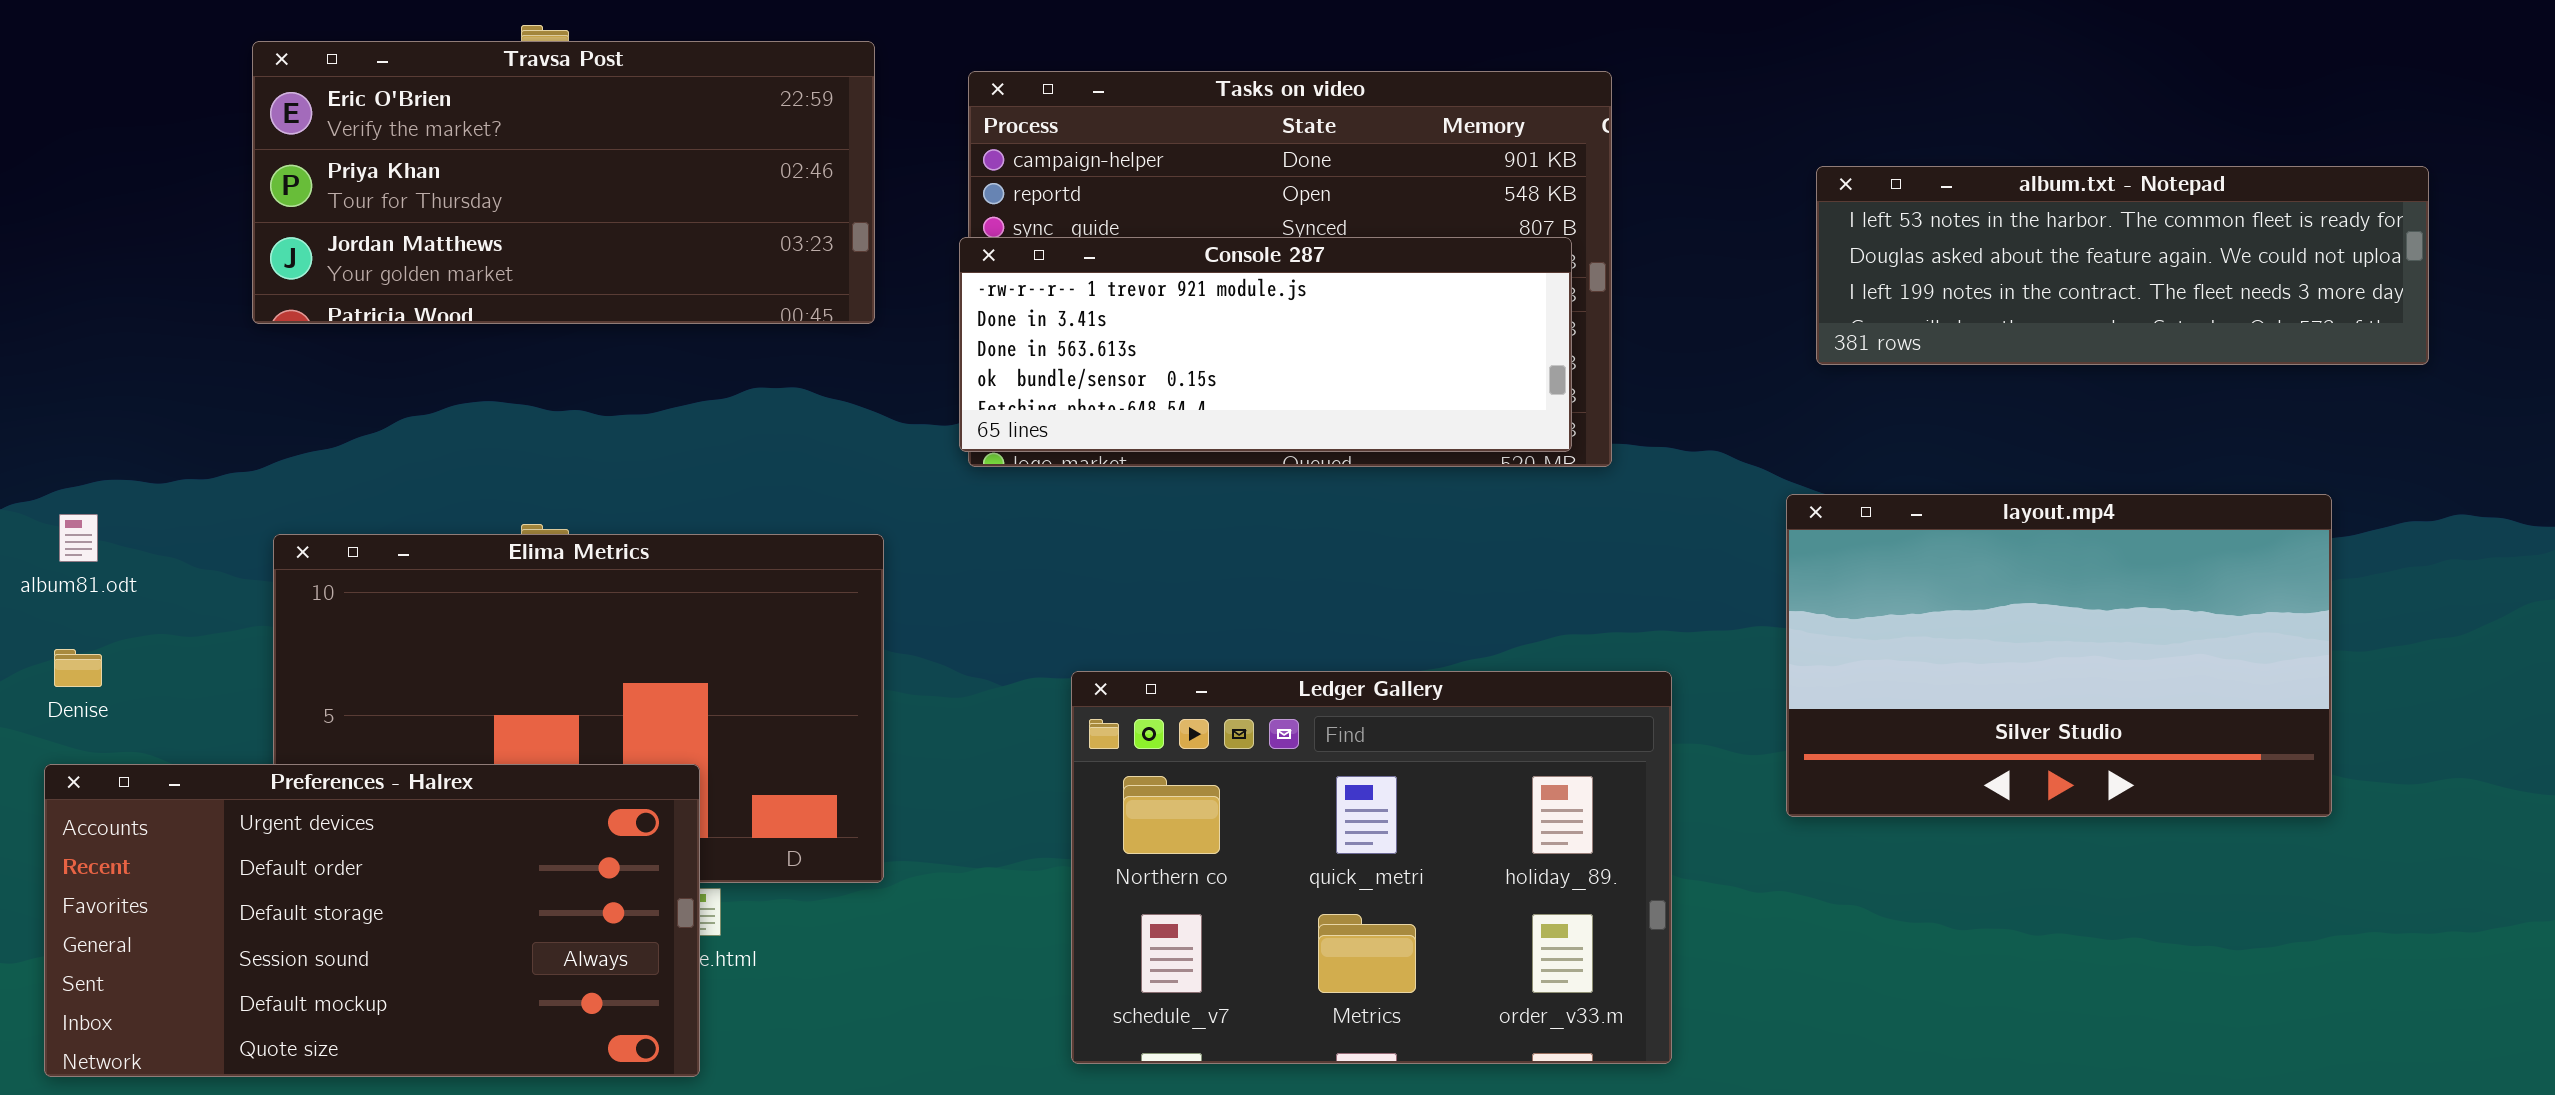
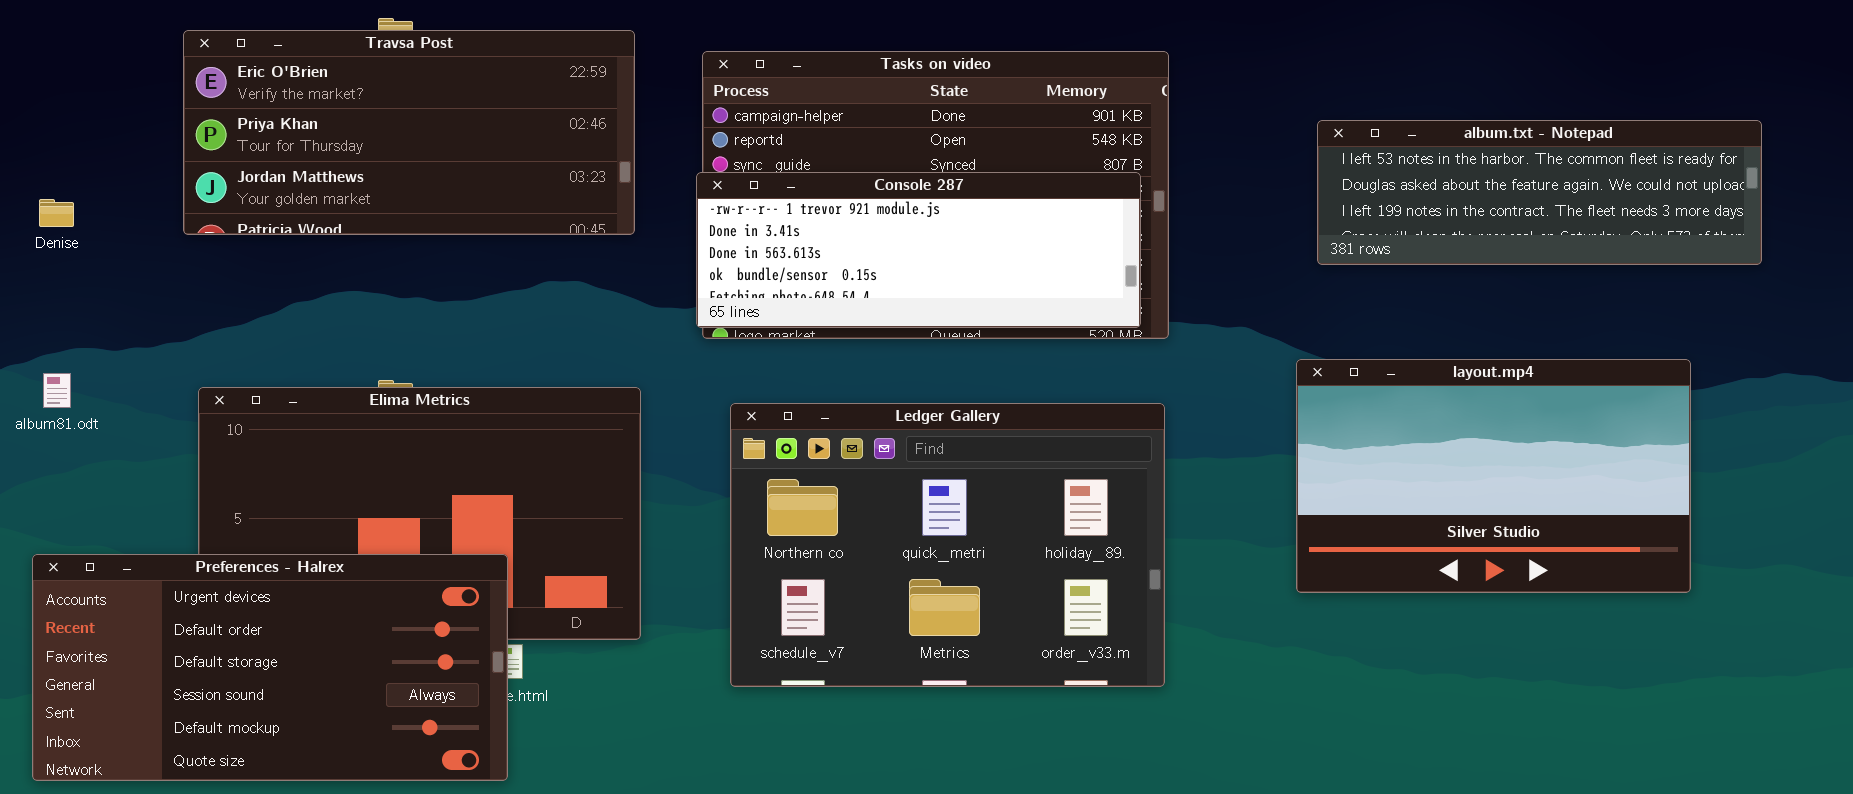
Denise: [54,649,102,687] -> [39,199,74,227], moved
Ledger Gallery: [1071,671,1672,1064] -> [730,403,1165,687], moved

